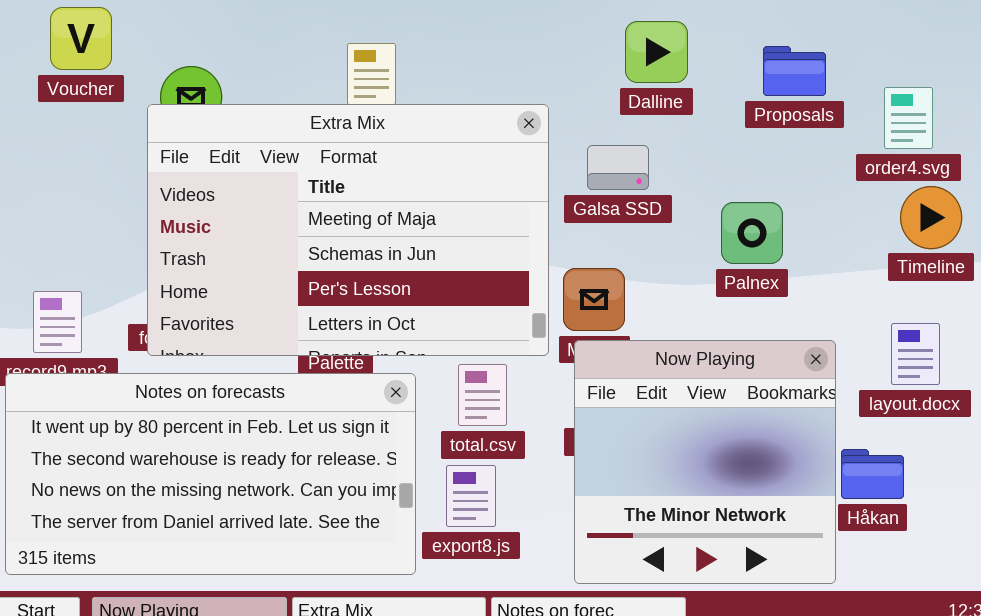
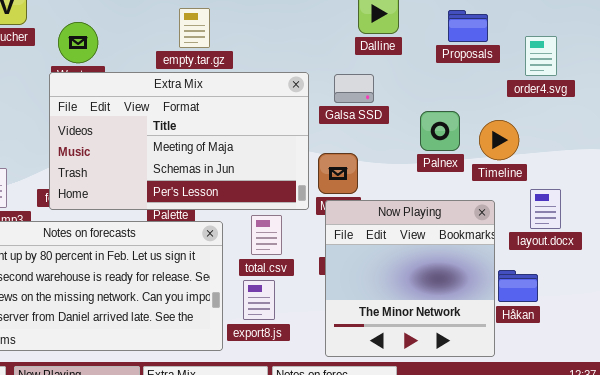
Extra Mix: [147,104,549,356] -> [49,72,309,210], resized
Timeline: [900,186,962,249] -> [479,120,519,160], moved

